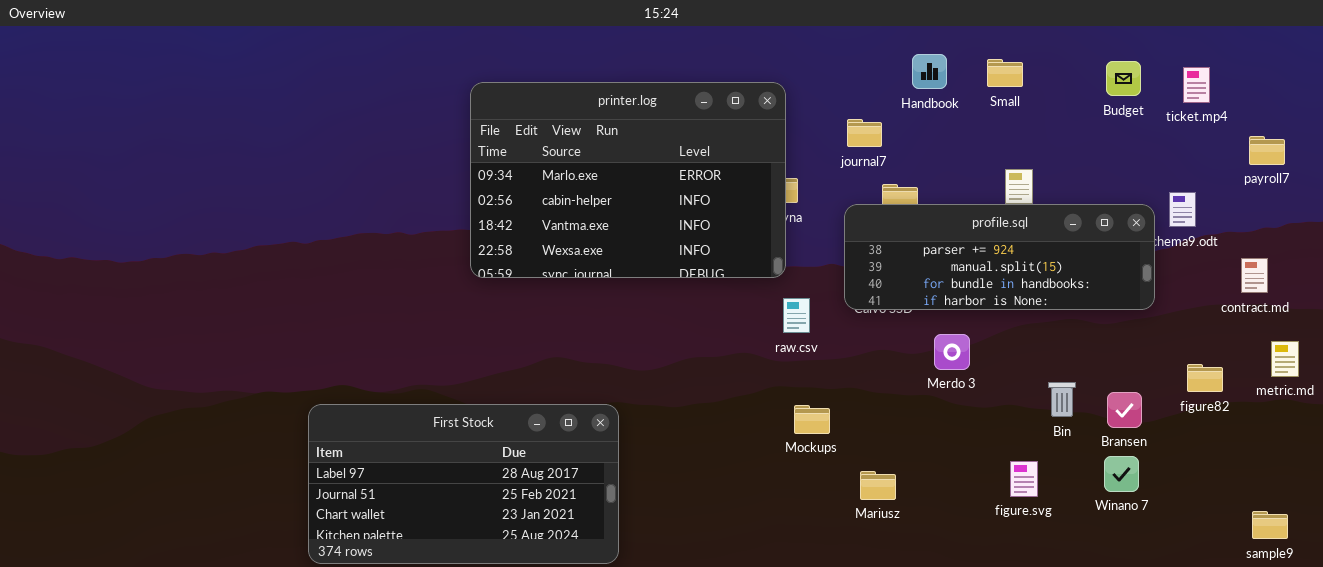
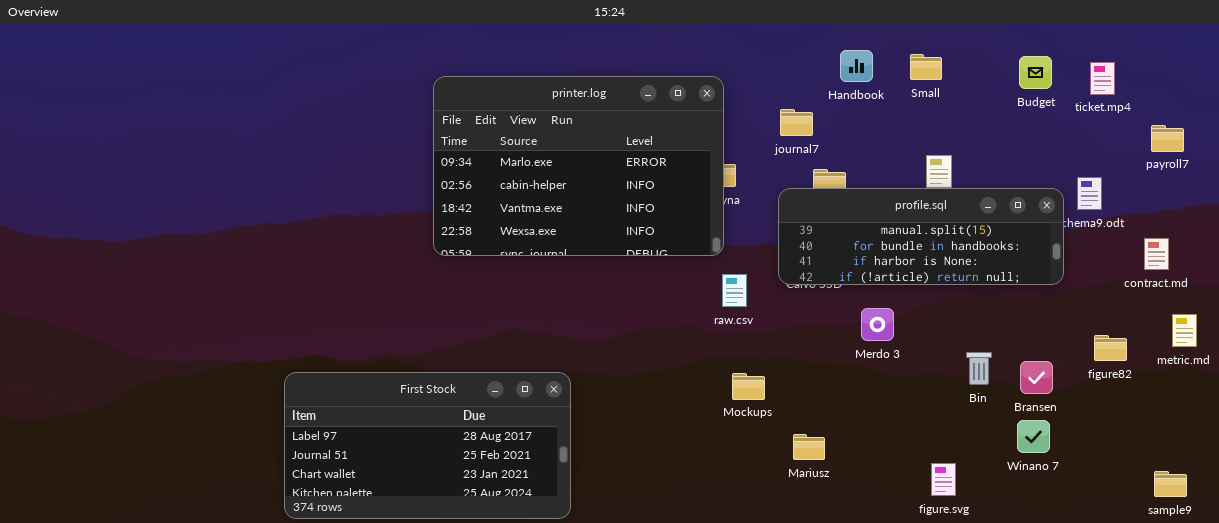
profile.sql: [844,204,1155,310] -> [778,188,1064,285], scrolled down 1 row
figure.svg: [1010,461,1038,497] -> [931,463,956,496], moved

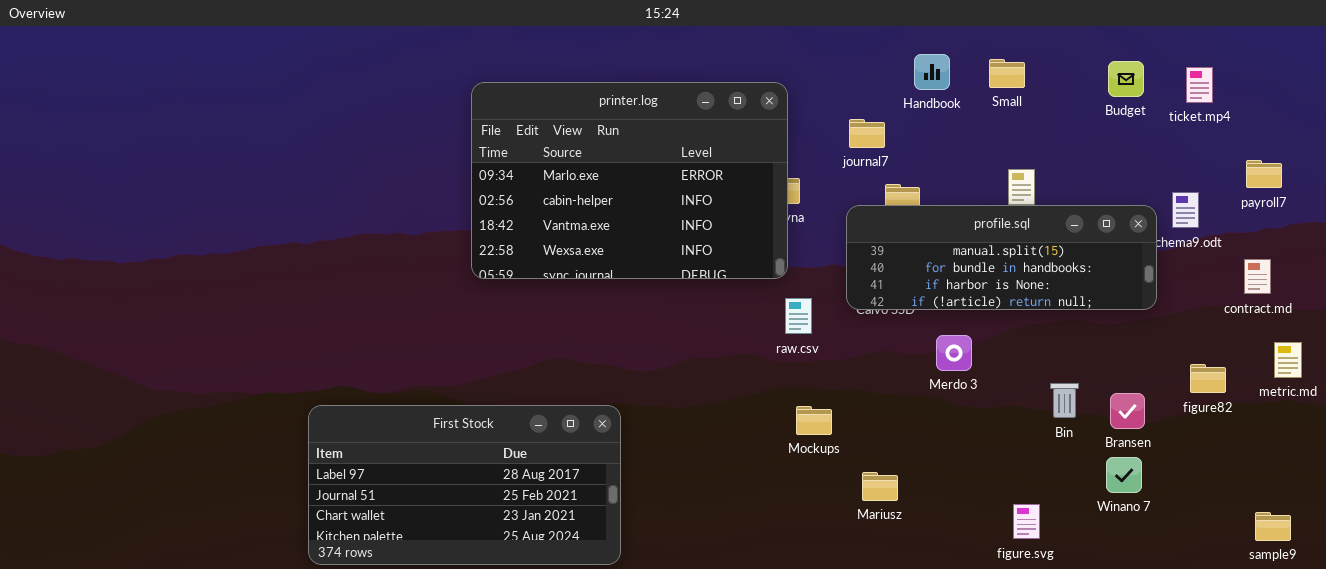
payroll7: [1151,125,1184,152] -> [1246,160,1282,188], moved

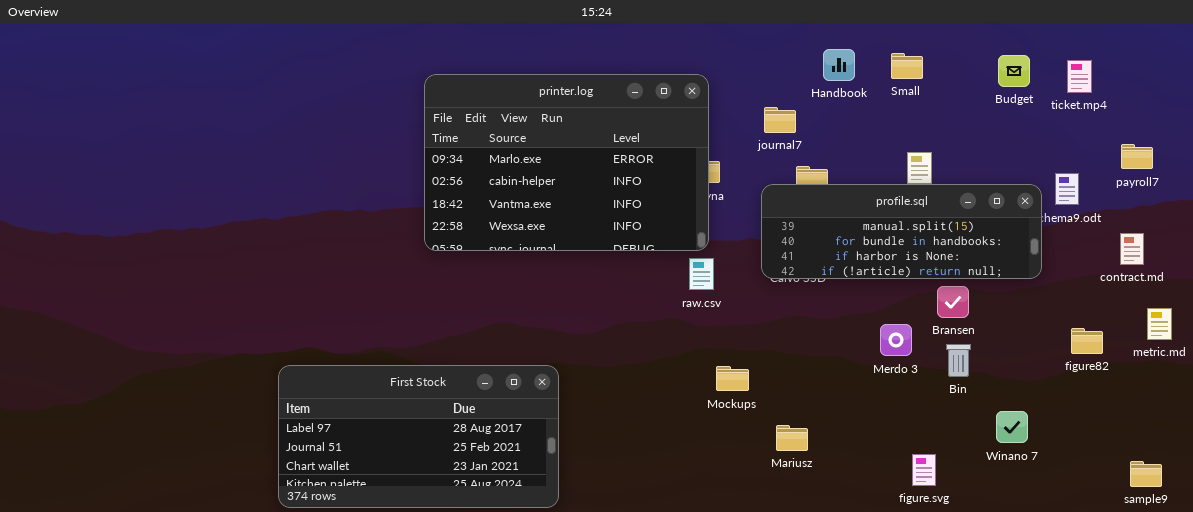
raw.csv: [785,298,812,334] -> [689,258,714,290], moved
Merdo 3: [936,335,972,371] -> [880,324,912,356], moved
Bransen: [1110,393,1145,429] -> [937,286,969,318], moved

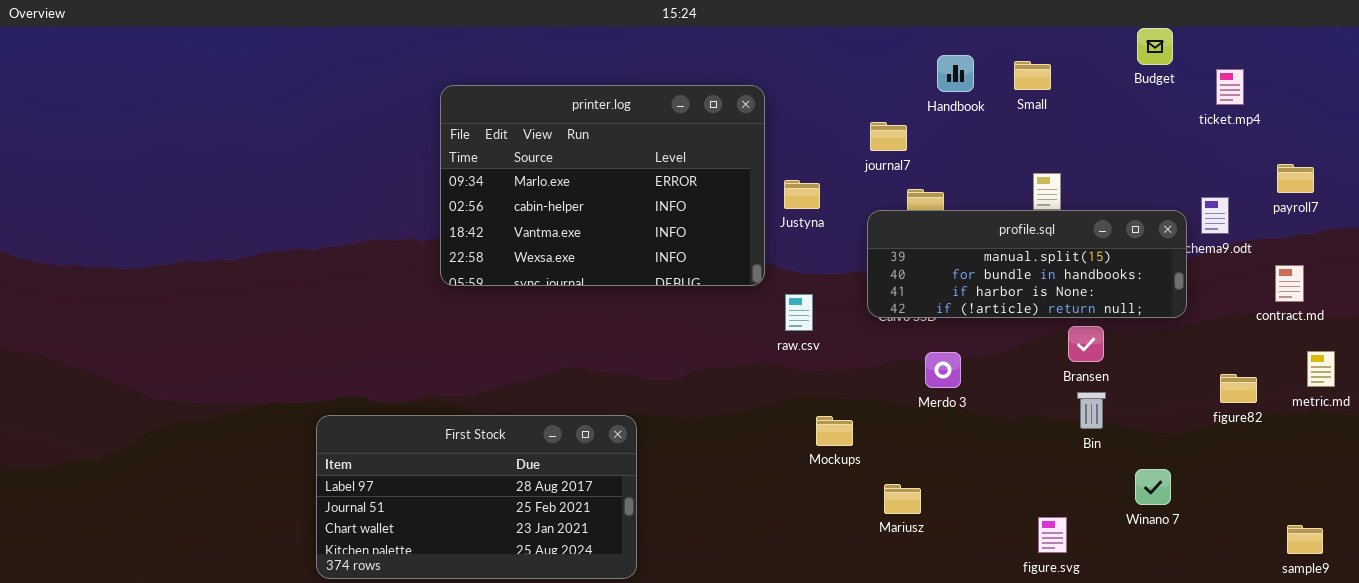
Budget: [998,55,1030,87] -> [1137,28,1173,65], moved
printer.log: [424,74,709,251] -> [440,85,765,286], moved
Merdo 3: [880,324,912,356] -> [925,352,961,388], moved

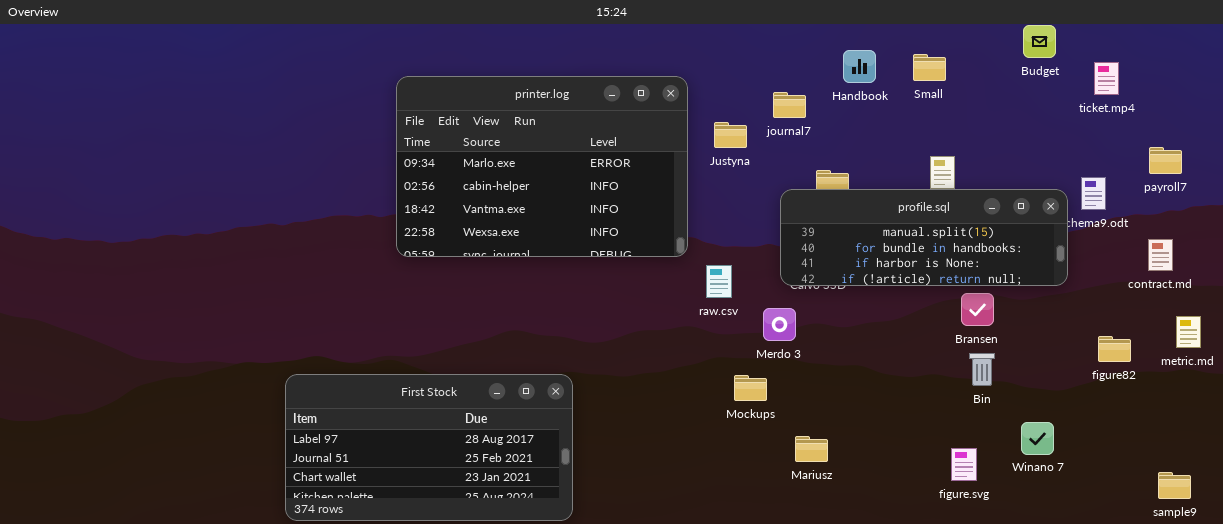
journal7: [870,122,907,151] -> [773,92,806,118], moved
Justyna: [784,180,820,209] -> [714,122,747,148], moved
Merdo 3: [925,352,961,388] -> [763,308,796,341], moved
figure.svg: [1038,517,1067,553] -> [951,448,977,481], moved

